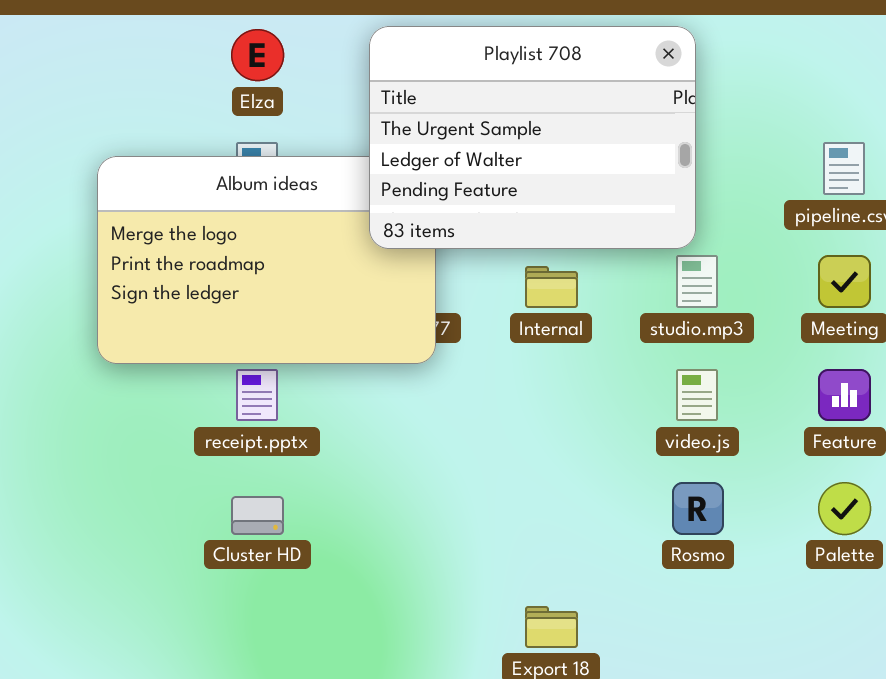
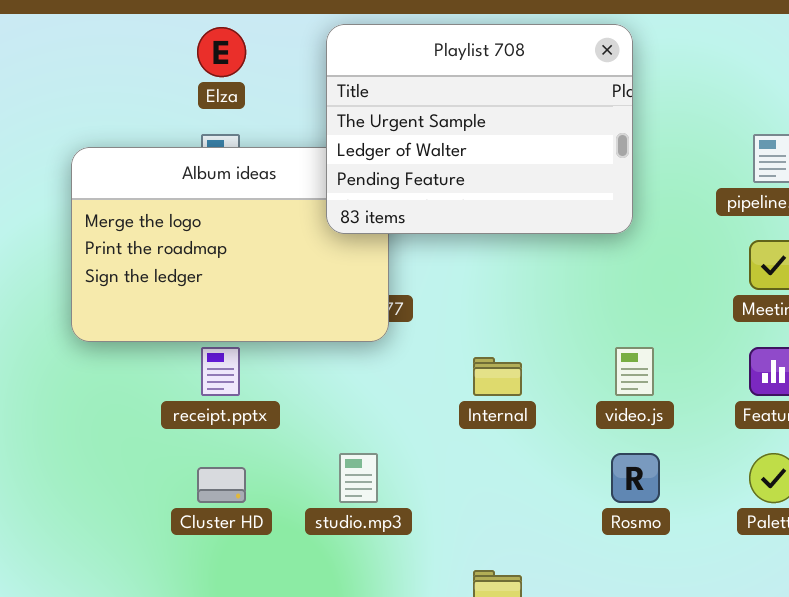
studio.mp3: [676,255,718,308] -> [339,453,378,503], moved
Internal: [525,266,578,308] -> [473,357,522,396], moved

